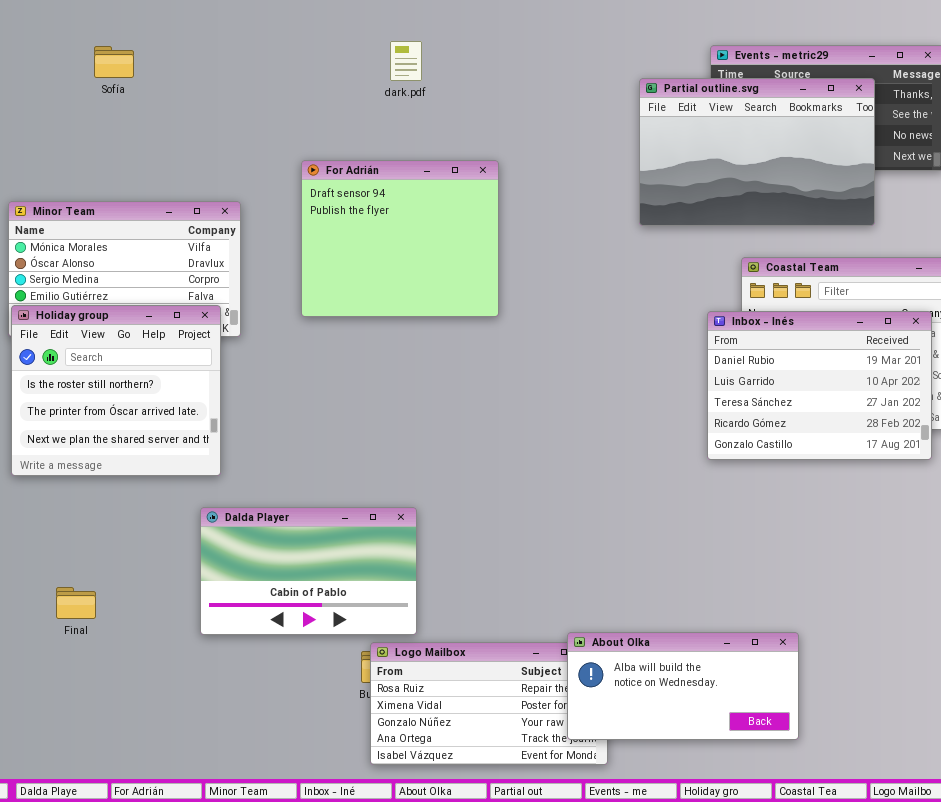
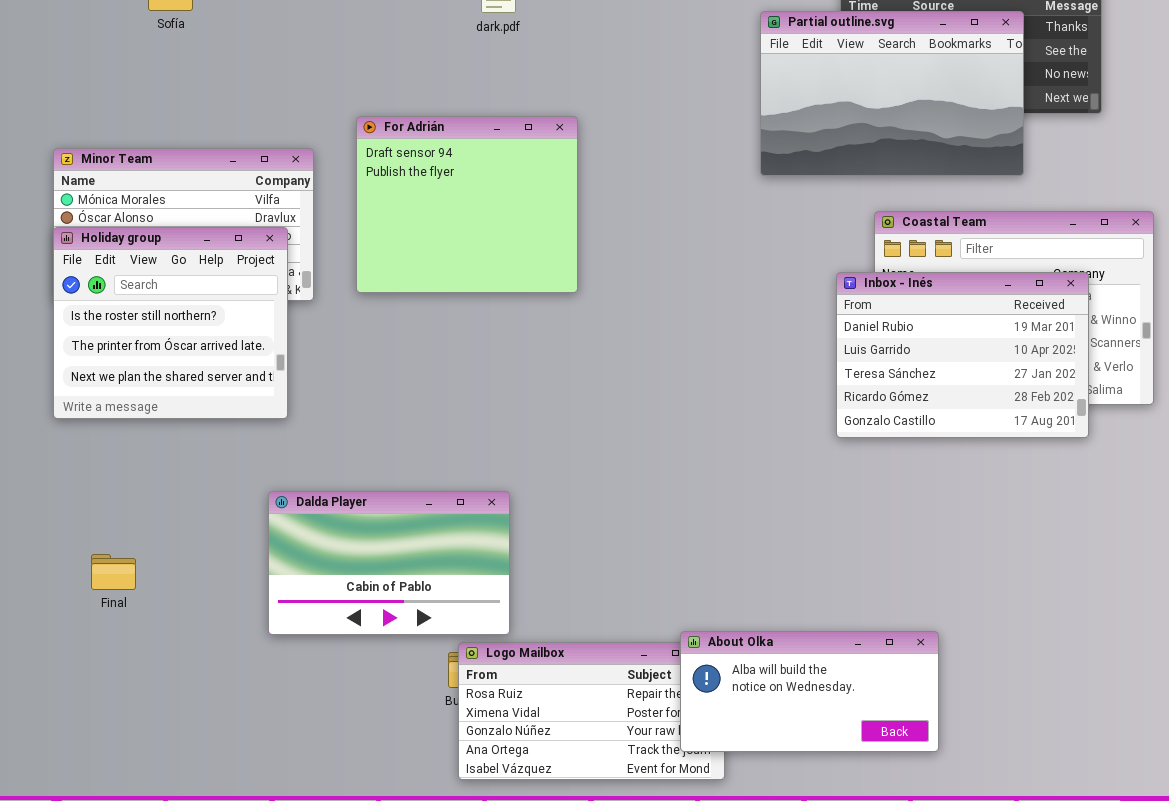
For Adrián: [301,160,499,317] -> [356,116,578,293], moved
Holiday group: [11,305,221,476] -> [53,227,288,419], moved
Final: [56,587,96,619] -> [91,554,136,590], moved

